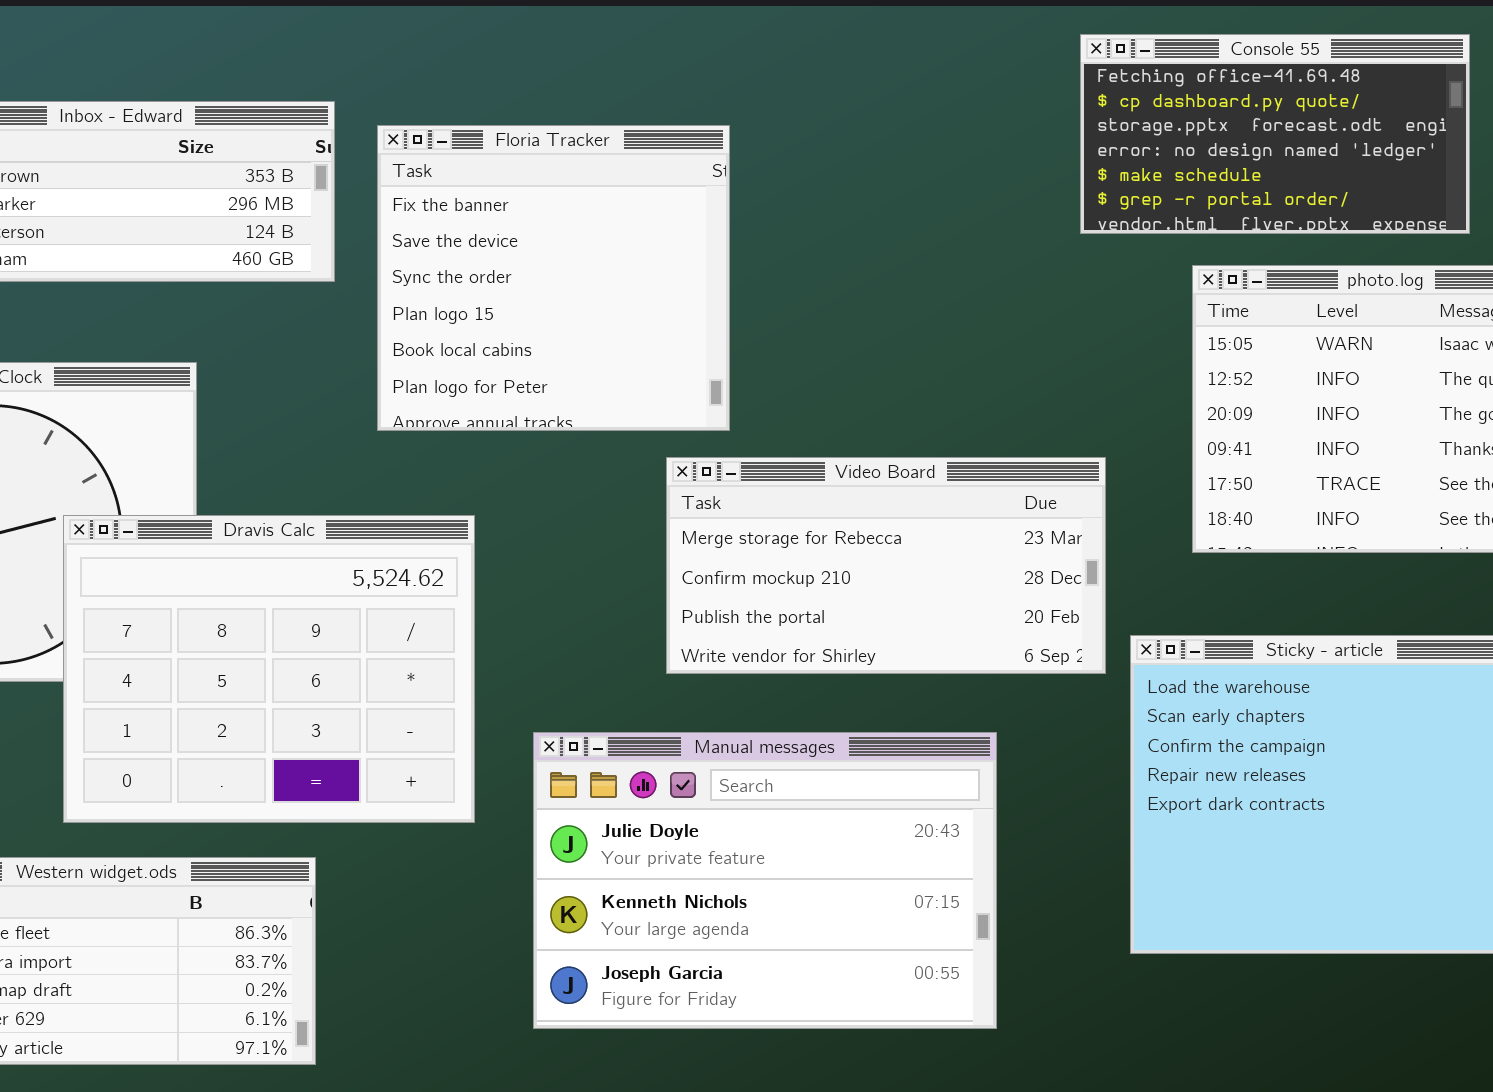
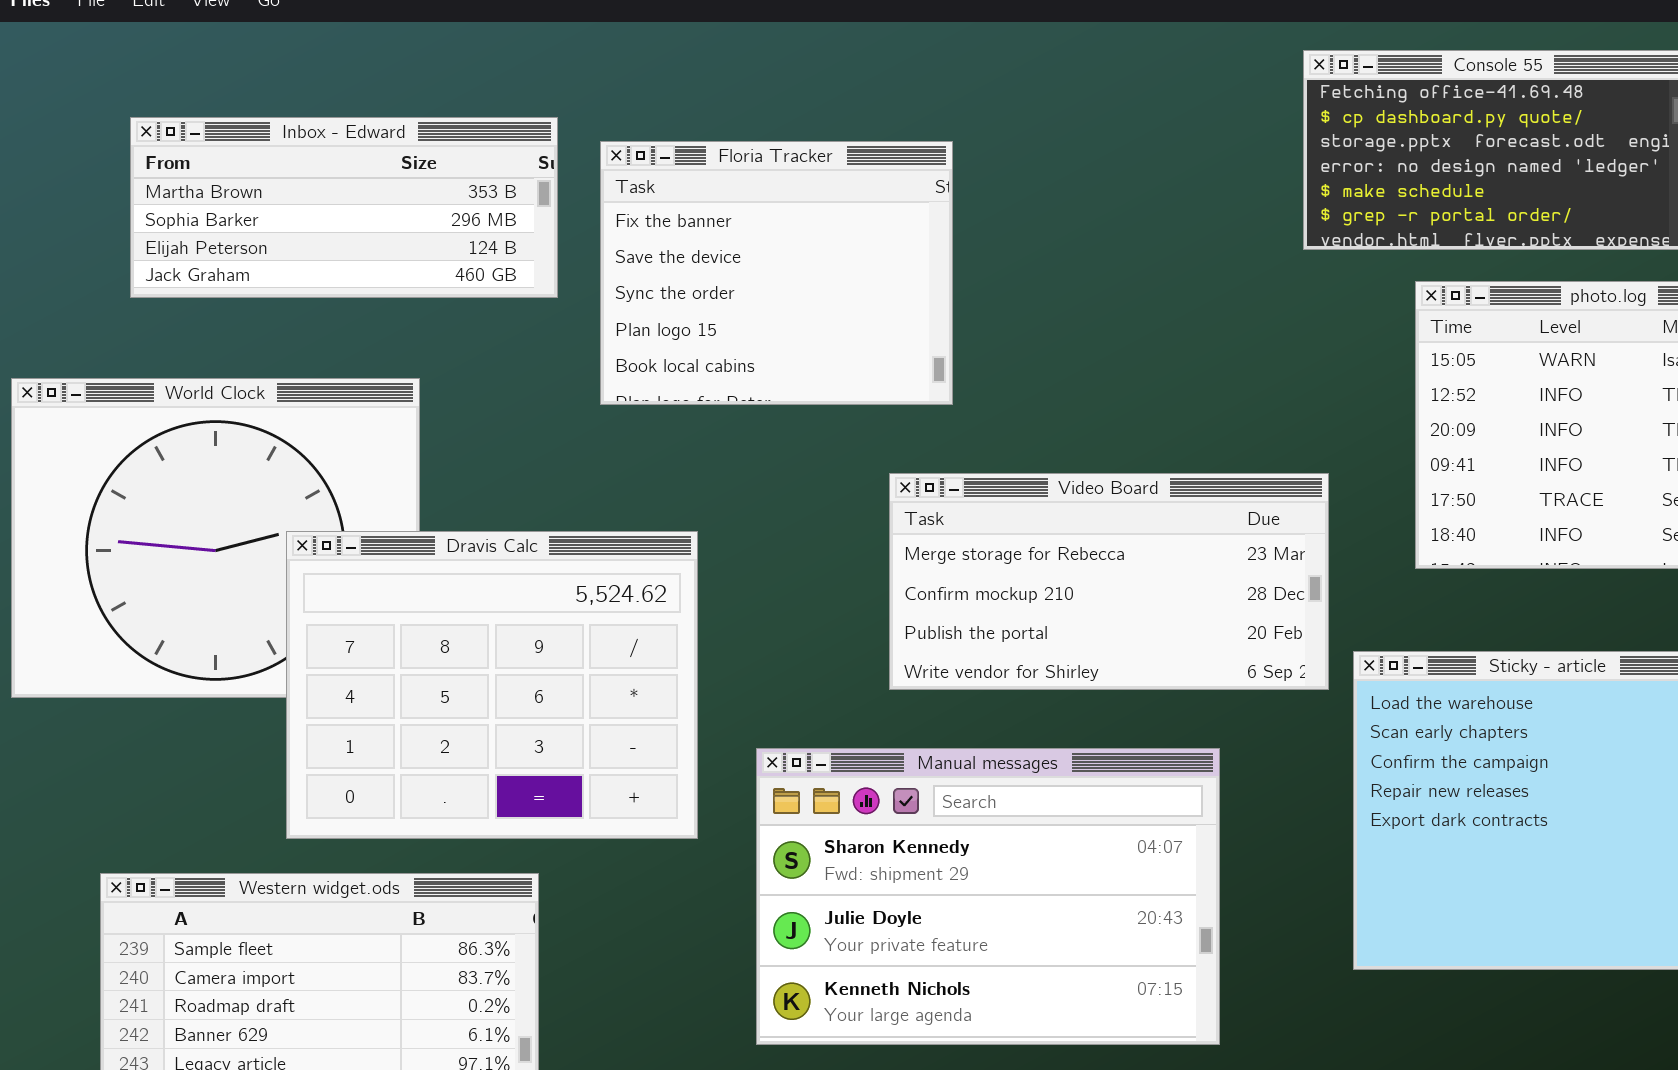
Floria Tracker: [377,125,730,431] -> [600,141,953,405], resized
Manual messages: [533,732,997,1029] -> [756,748,1220,1045], scrolled up 1 row

